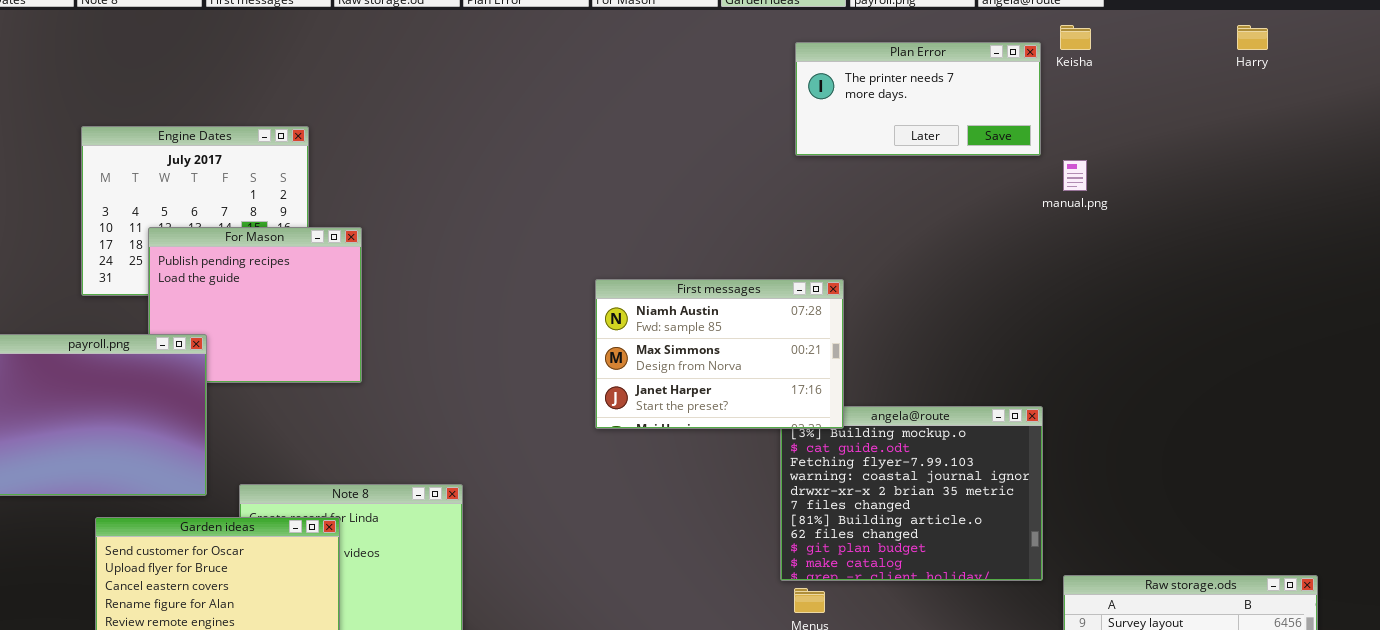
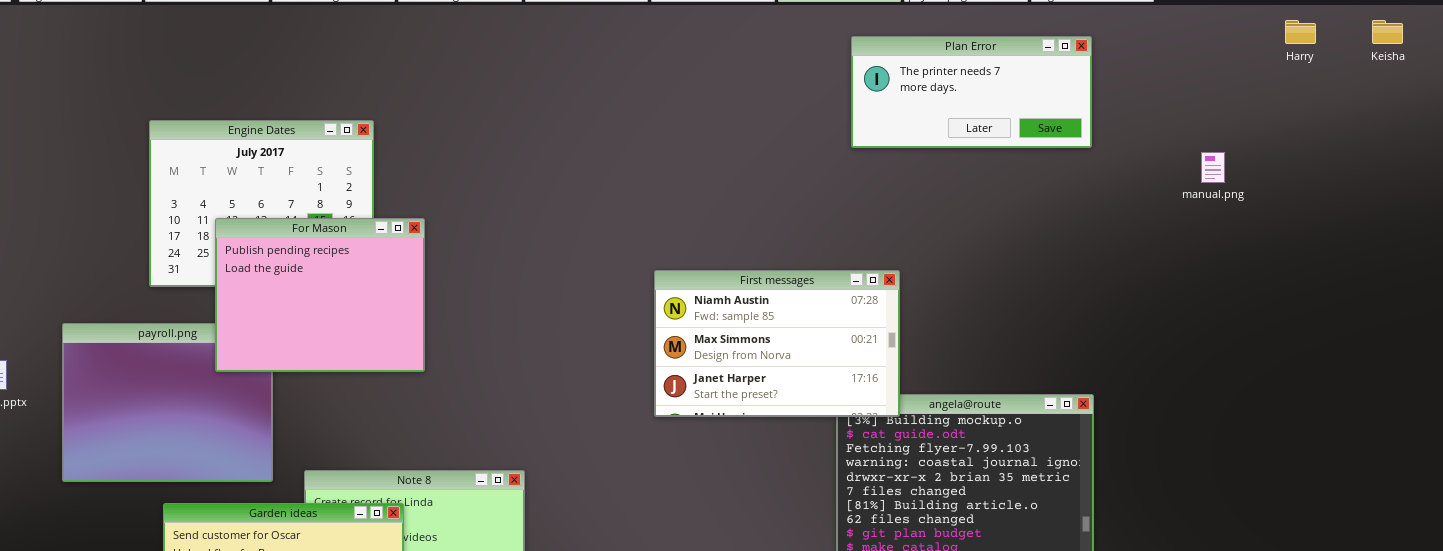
Keisha: [1060,25,1091,50] -> [1372,20,1403,44], moved
manual.png: [1063,160,1087,191] -> [1201,152,1225,183], moved
For Mason: [148,227,362,383] -> [215,218,425,372], raised

